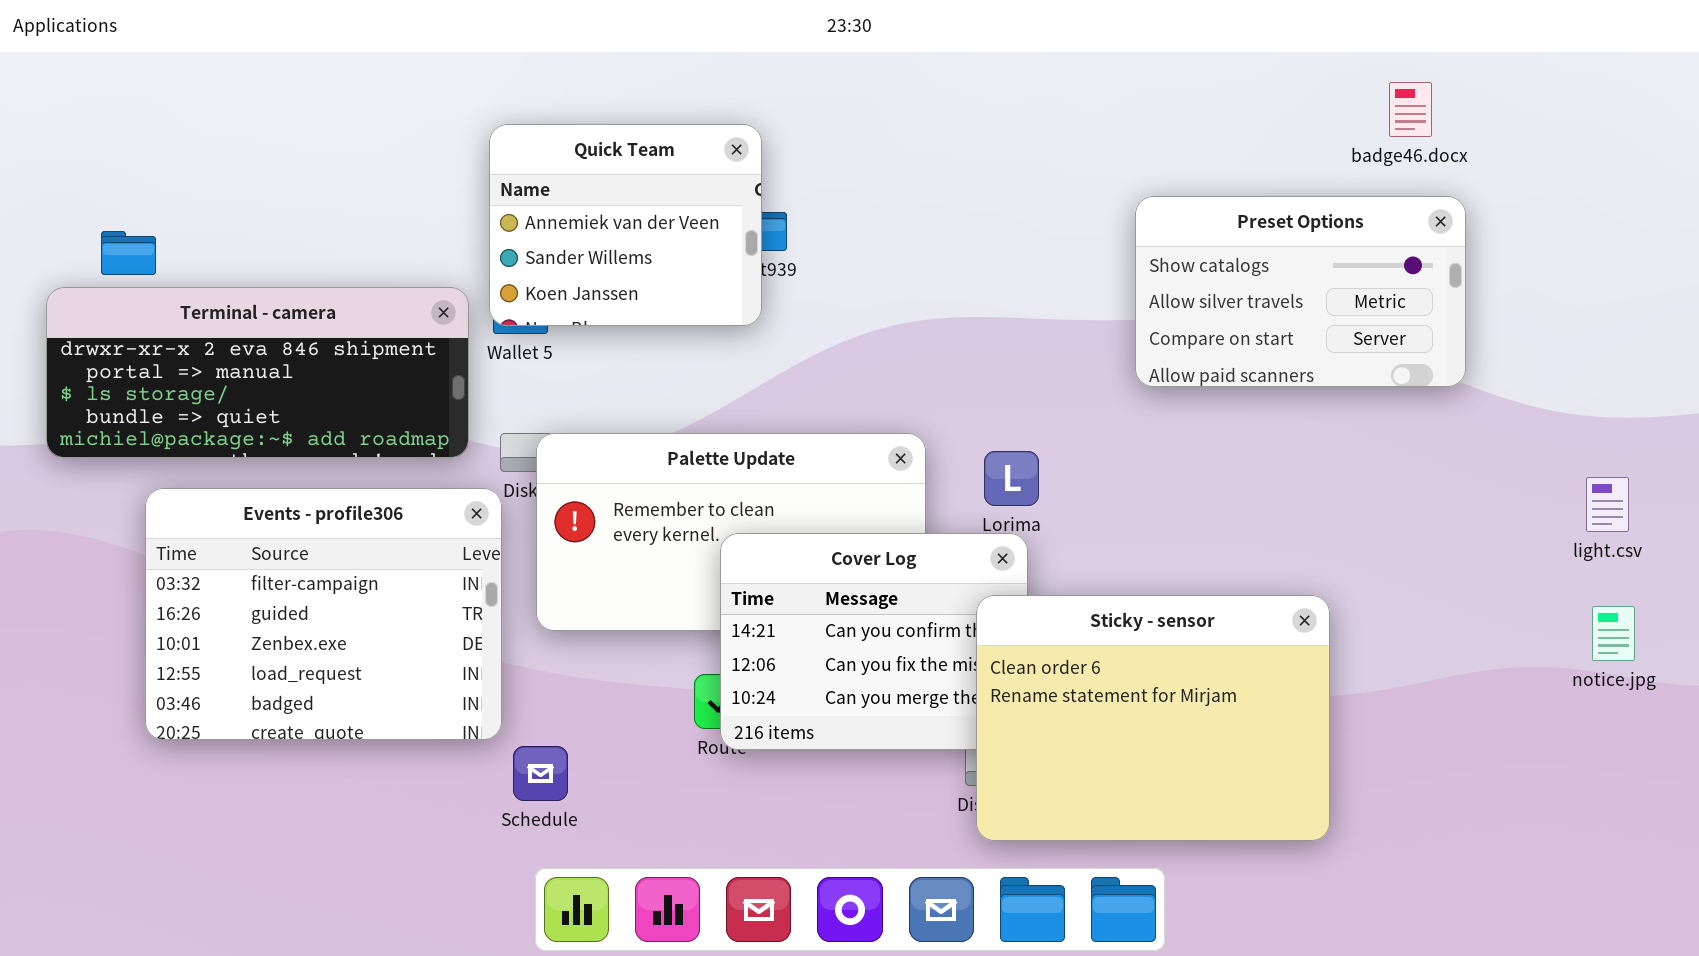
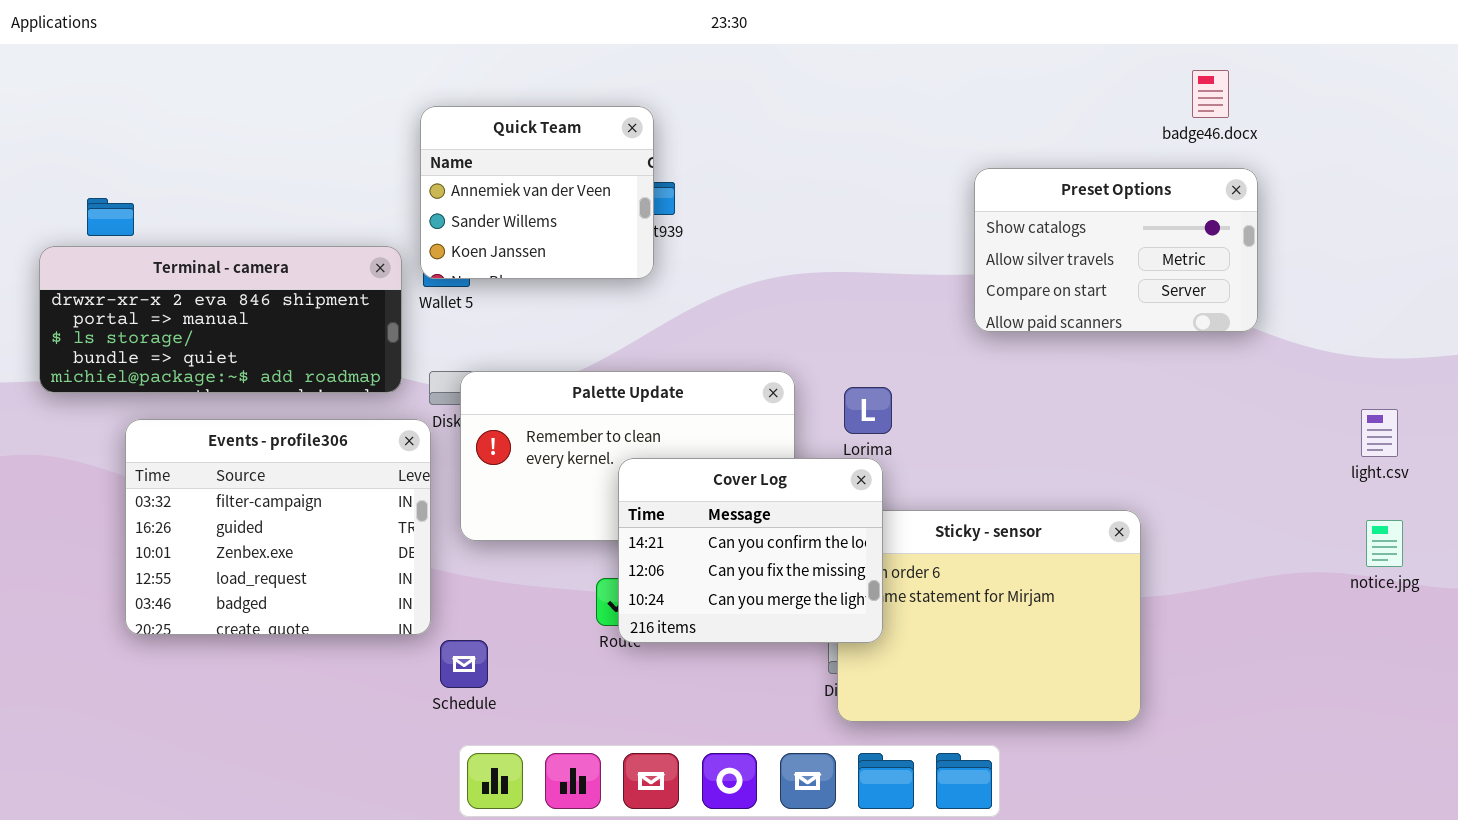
Cover Log: [720,533,1028,750] -> [618,458,883,643], raised

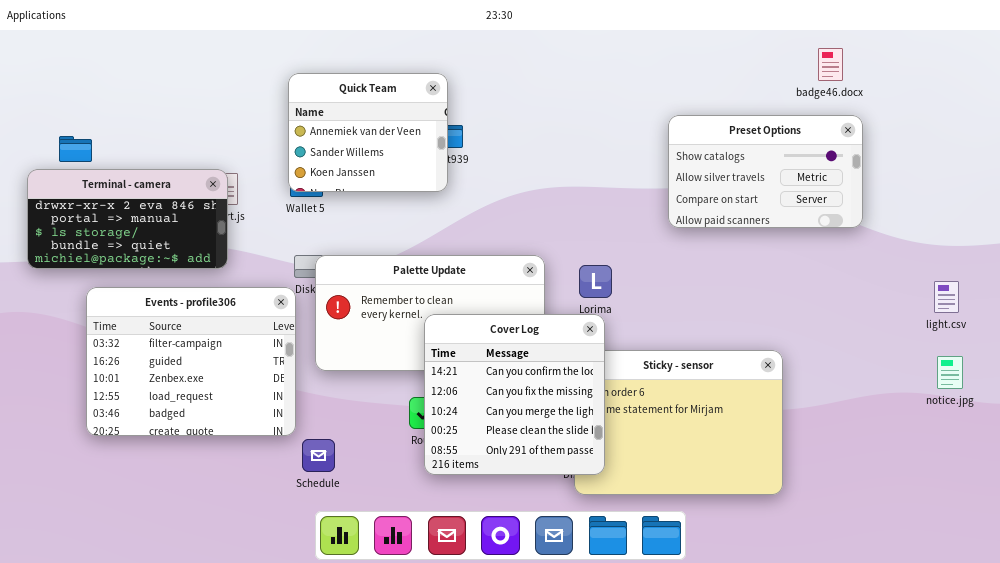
Terminal - camera: [39,246,402,393] -> [27,169,228,269], resized
Cover Log: [618,458,883,643] -> [424,314,605,475], resized

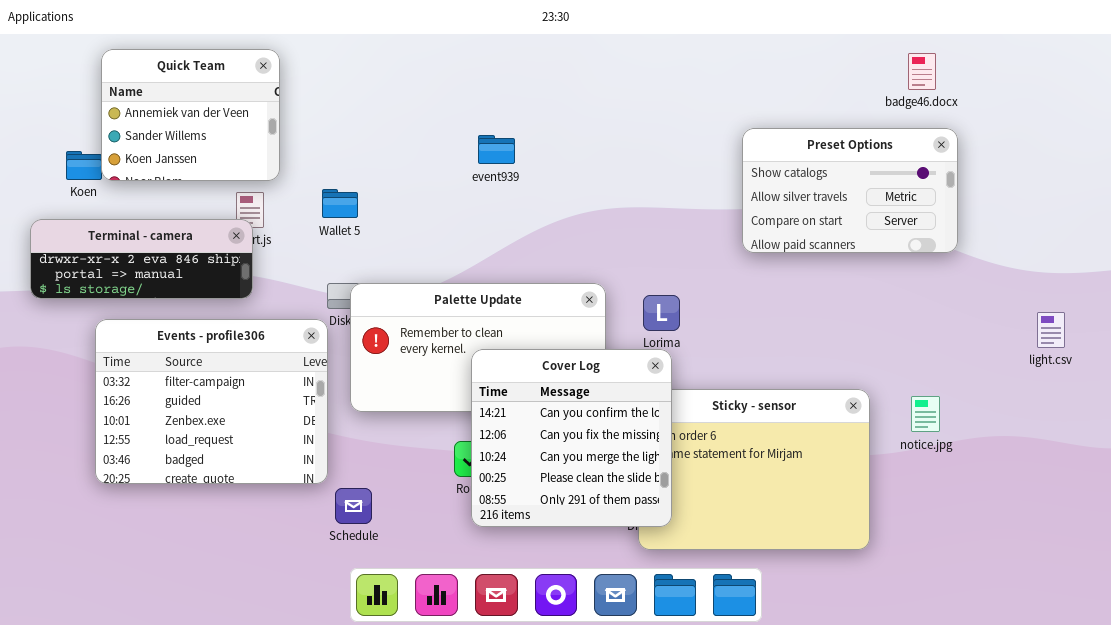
Quick Team: [288,73,448,192] -> [101,49,280,181], moved
Terminal - camera: [27,169,228,269] -> [30,219,253,299], resized
notice.jpg: [937,356,963,389] -> [911,396,940,432], moved

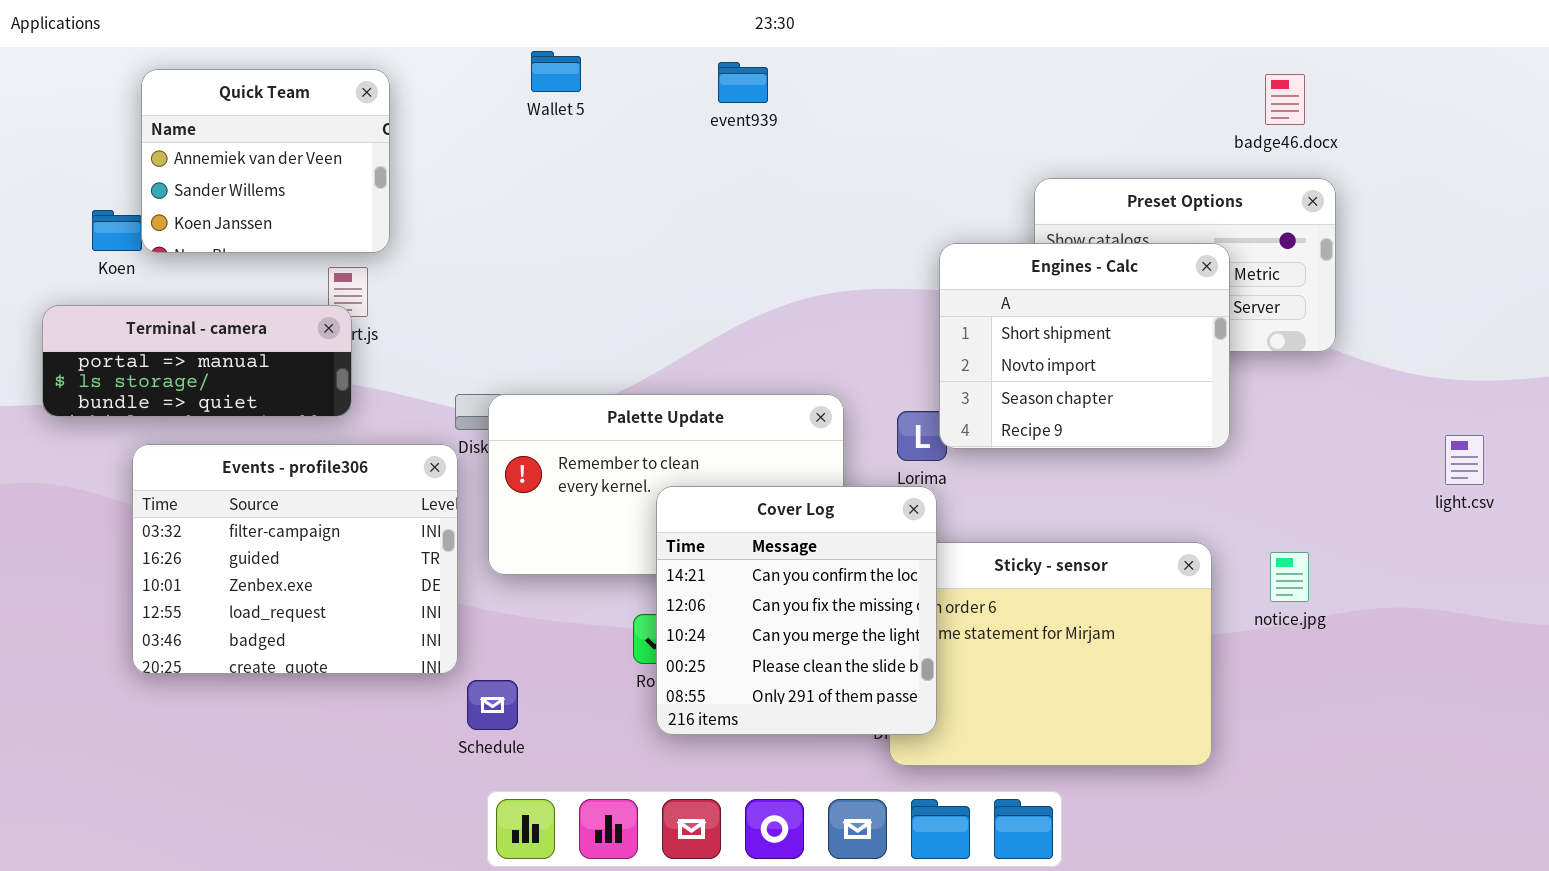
event939: [478,135,515,164] -> [718,62,768,103], moved
Engines - Calc: none -> [939,243,1230,449], opened
Wallet 5: [322,189,358,218] -> [531,51,581,92], moved
Terminal - camera: [30,219,253,299] -> [42,305,352,417], scrolled down 1 row

